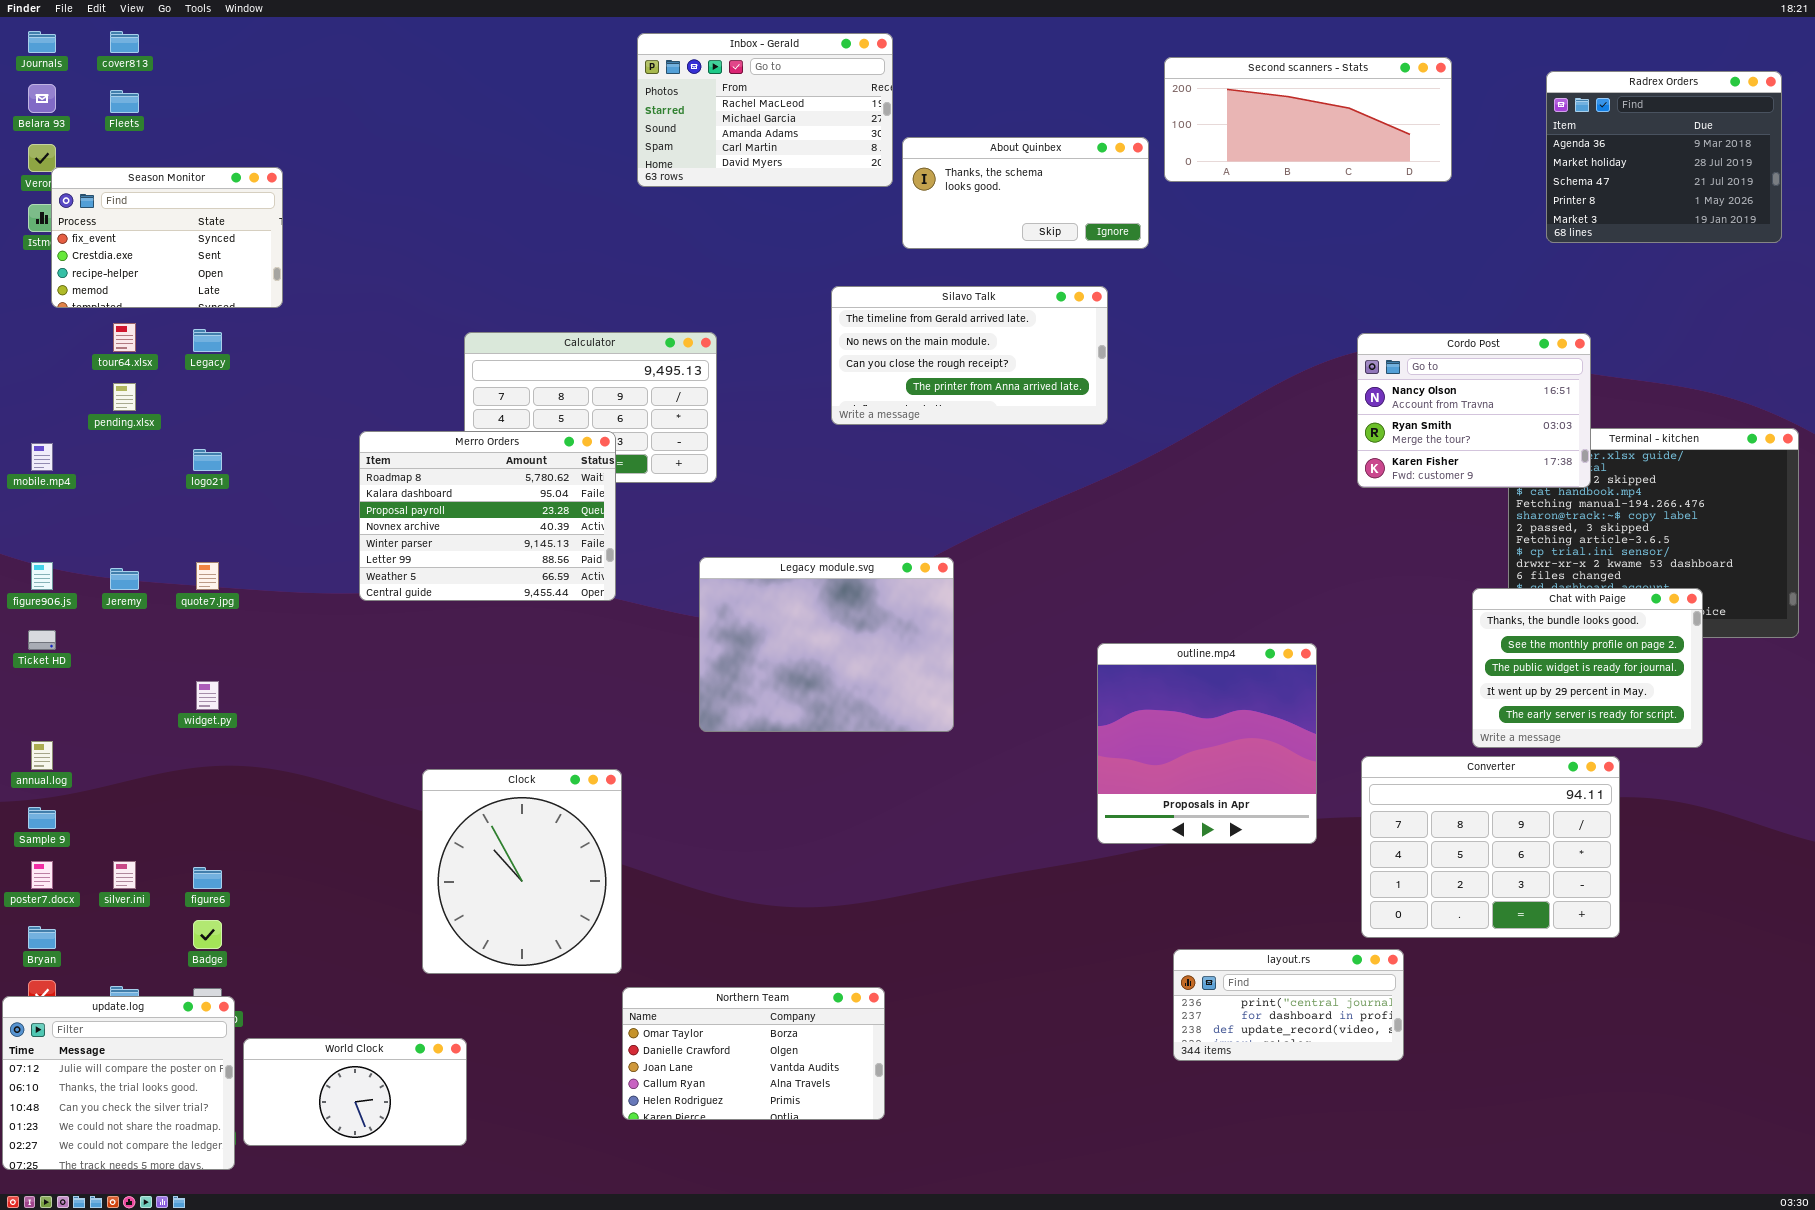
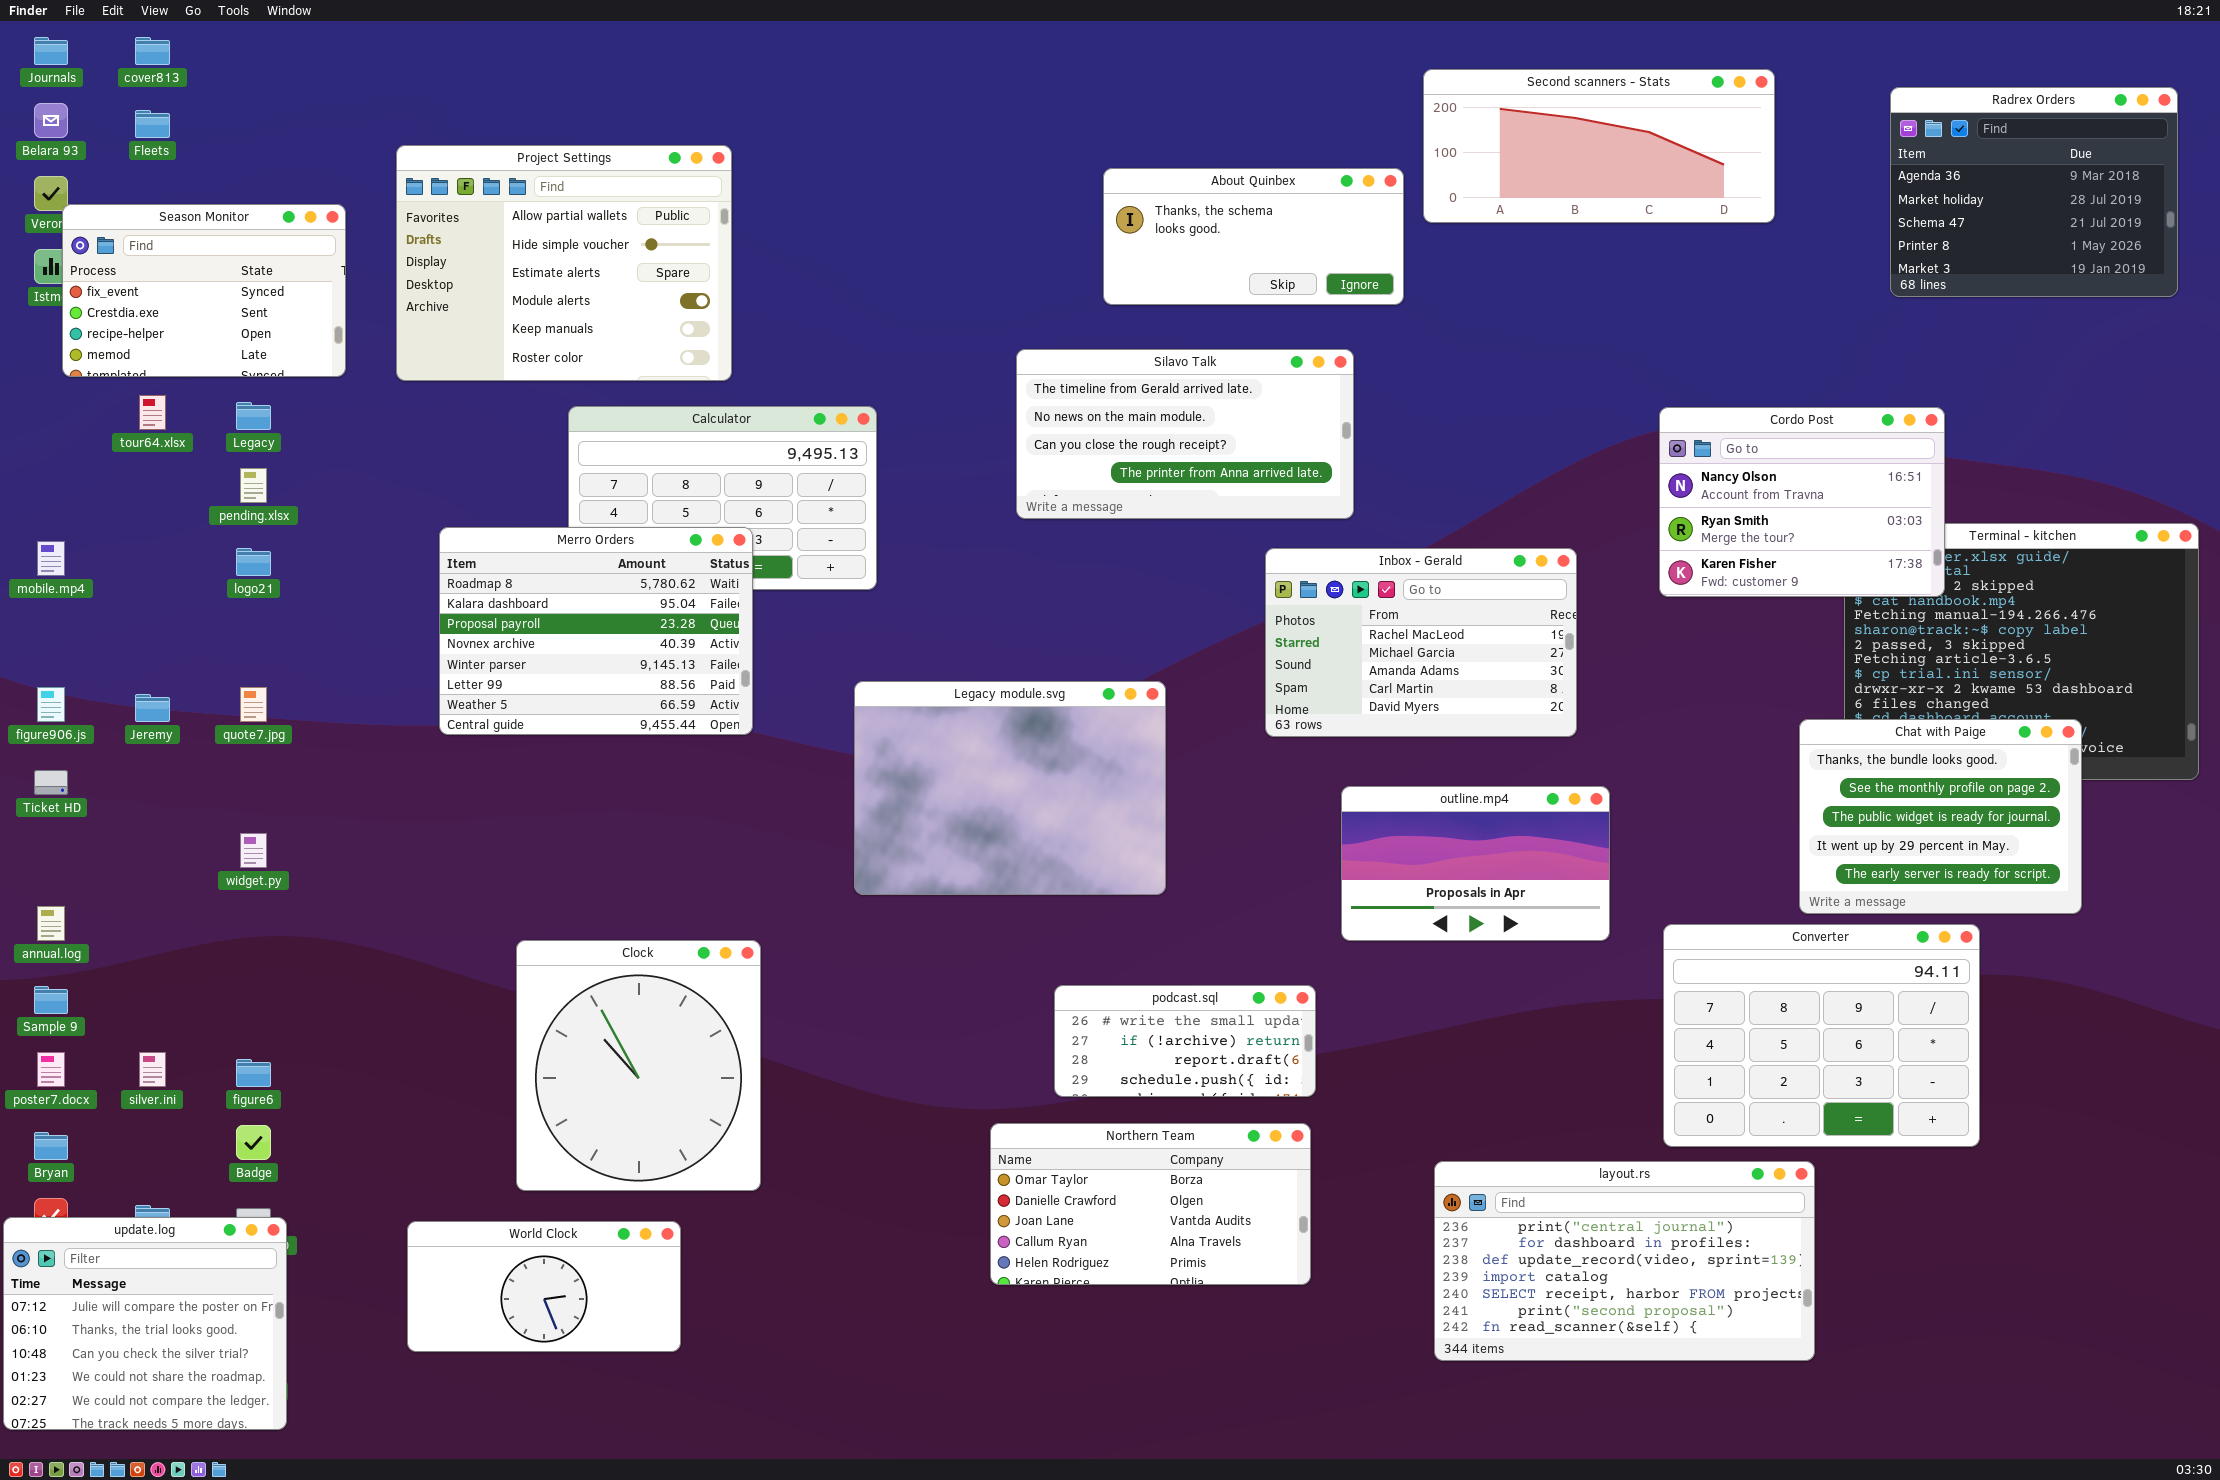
Inbox - Gerald: [637,33,893,187] -> [1265,548,1577,737], moved
Project Settings: none -> [396,145,732,381], opened
pending.xlsx: [113,383,136,411] -> [240,468,267,503], moved
outline.mp4: [1097,643,1317,844] -> [1341,786,1610,941], resized
podcast.sql: none -> [1054,985,1316,1097], opened
layout.rs: [1173,949,1404,1061] -> [1434,1161,1815,1361], resized
Northern Team: [622,987,885,1120] -> [990,1123,1311,1285], moved
World Clock: [243,1038,467,1146] -> [407,1221,681,1352], moved

